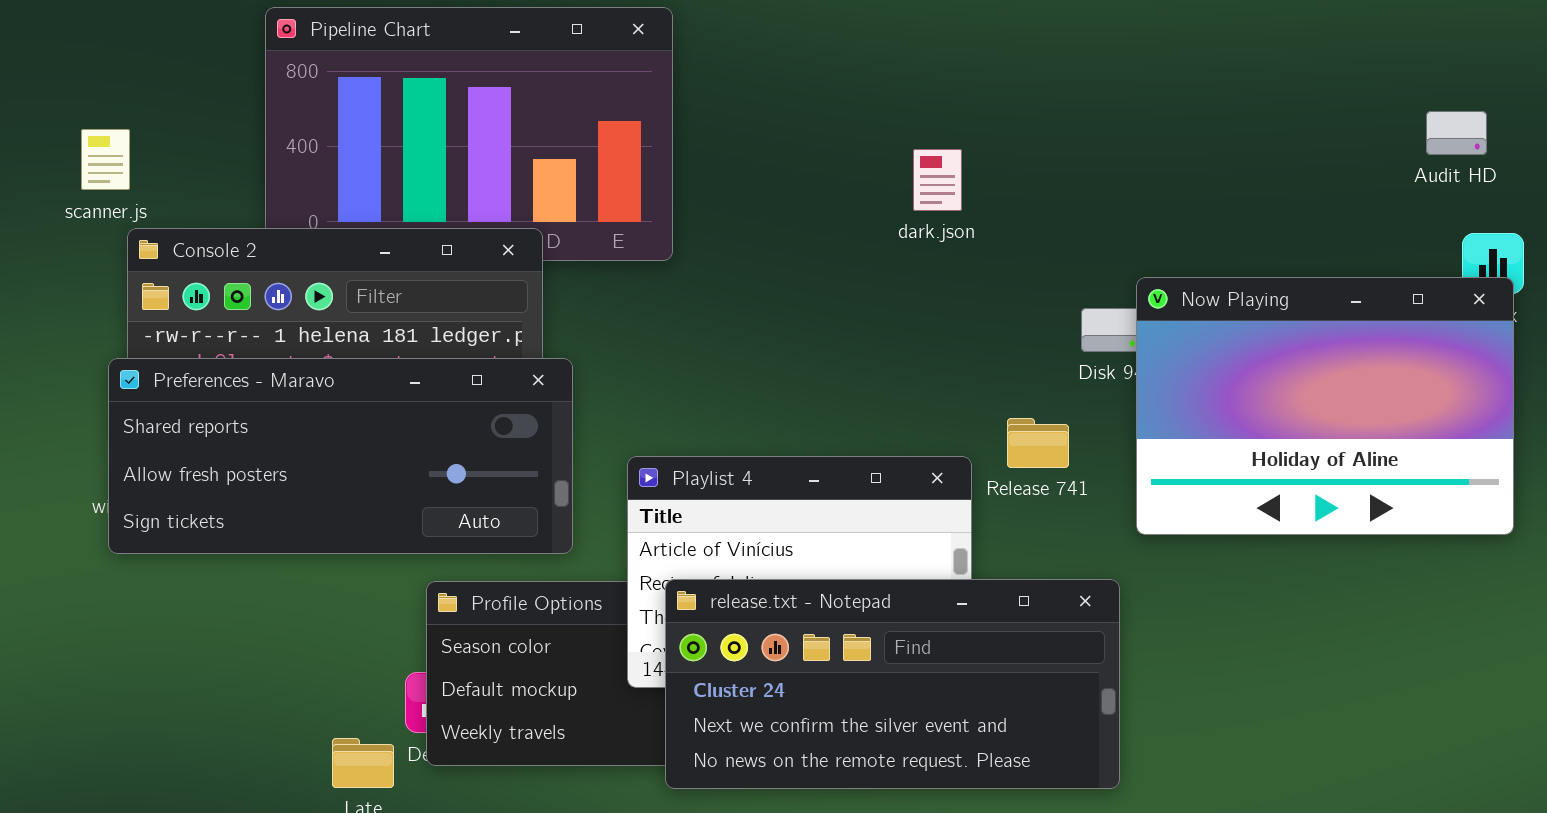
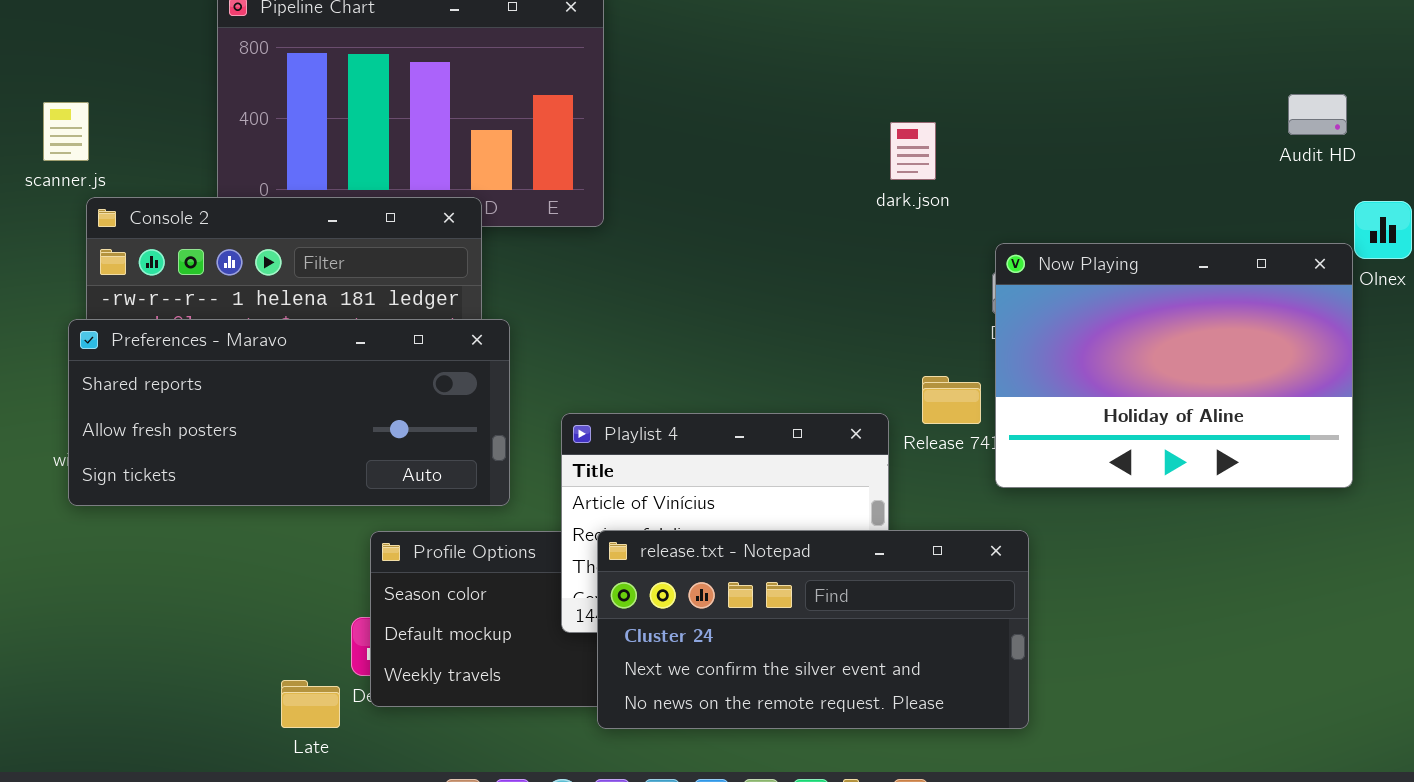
Audit HD: [1426,111,1487,155] -> [1288,94,1347,135], moved
dark.json: [913,149,962,211] -> [890,122,936,180], moved
Now Playing: [1136,277,1514,535] -> [995,243,1353,488], moved

